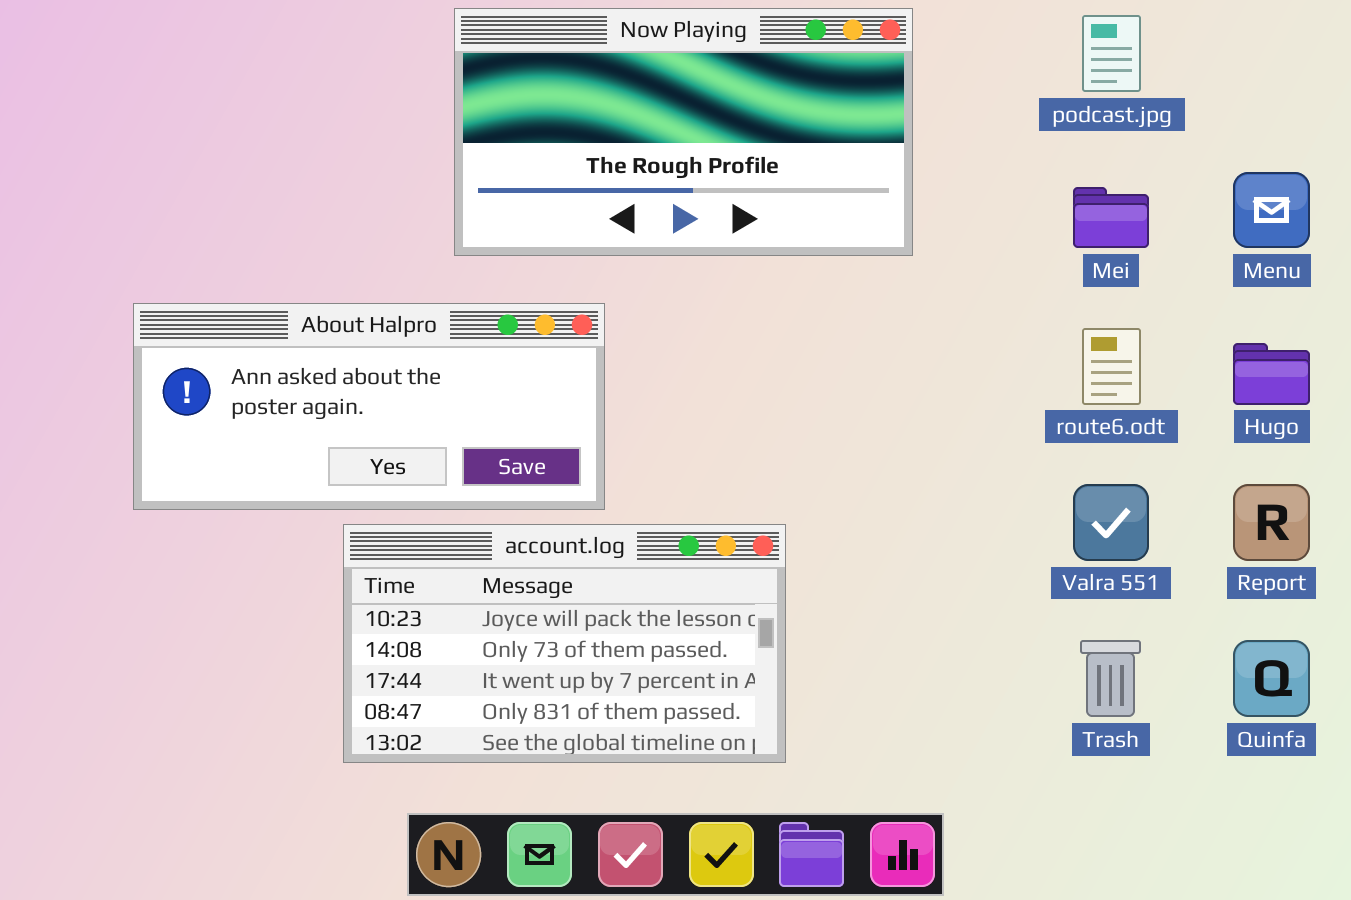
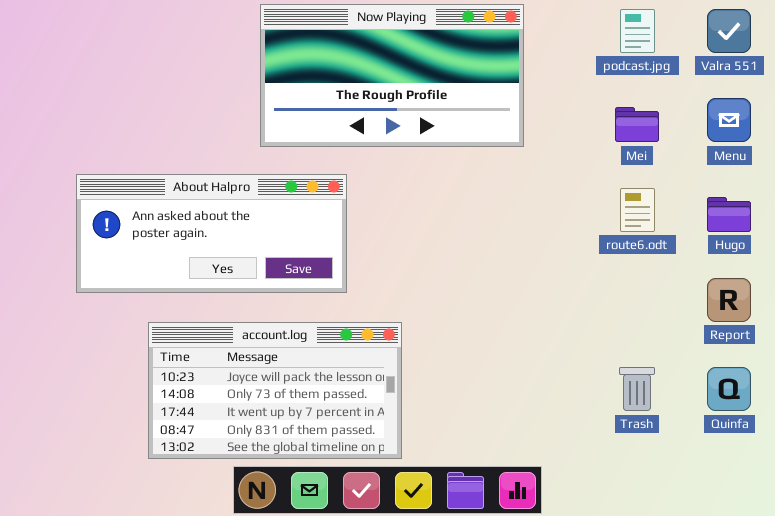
Valra 551: [1073,484,1149,561] -> [707,9,751,53], moved
account.log: [343,524,786,763] -> [148,322,402,459], moved

